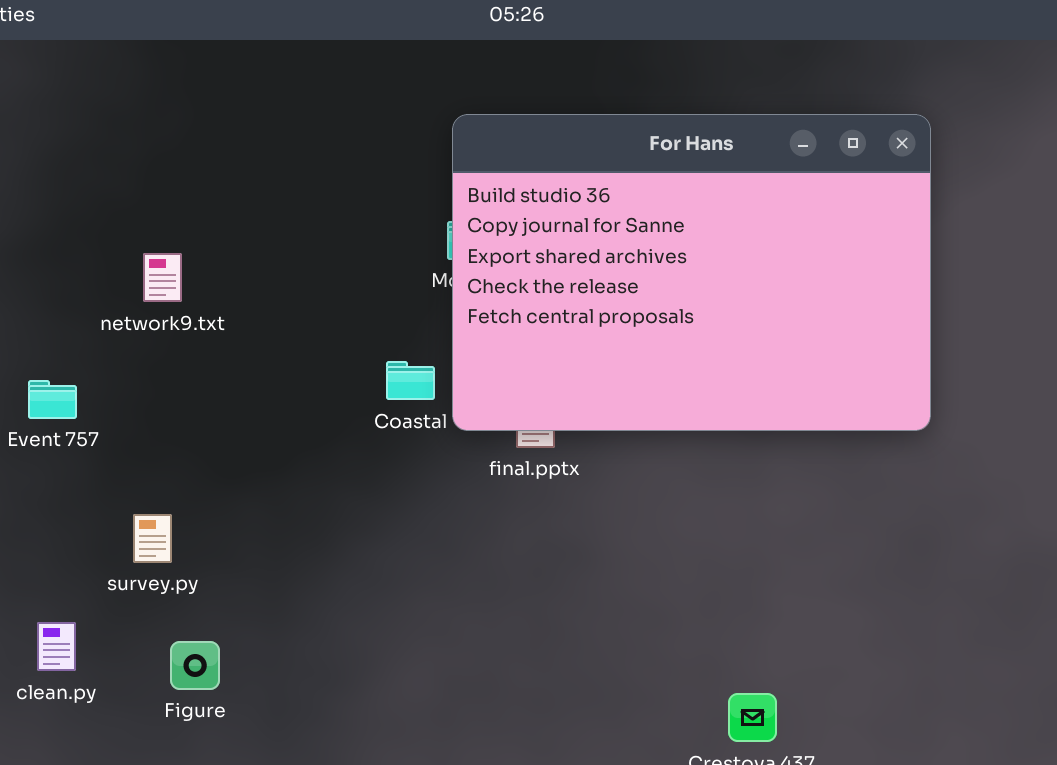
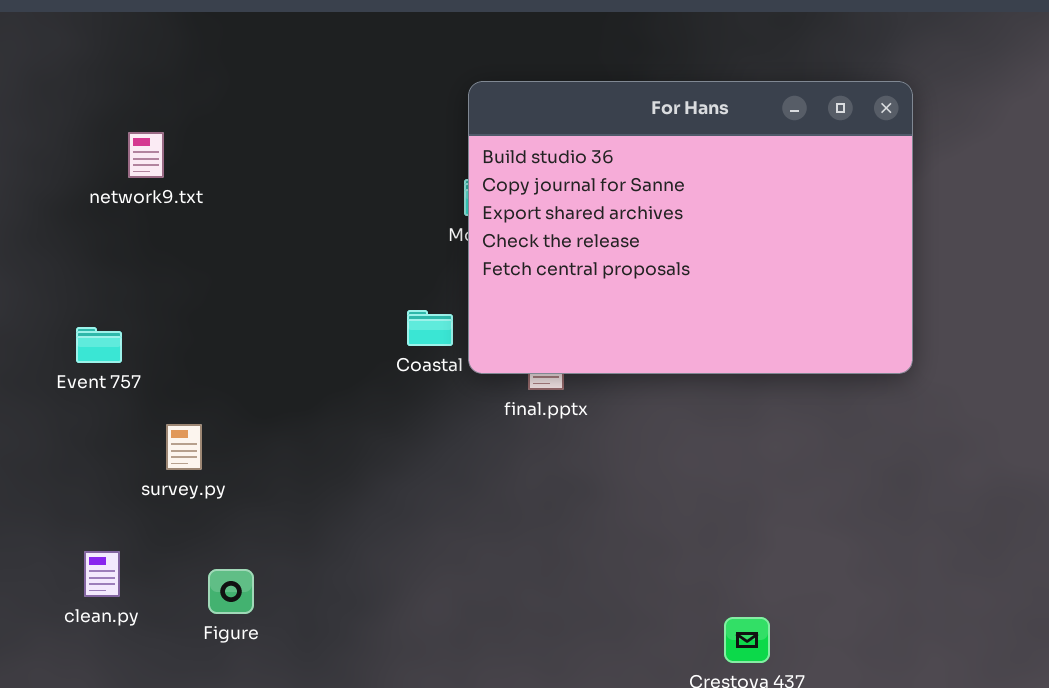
network9.txt: [143,253,182,302] -> [128,132,164,178], moved
survey.py: [133,514,172,563] -> [166,424,202,470], moved

